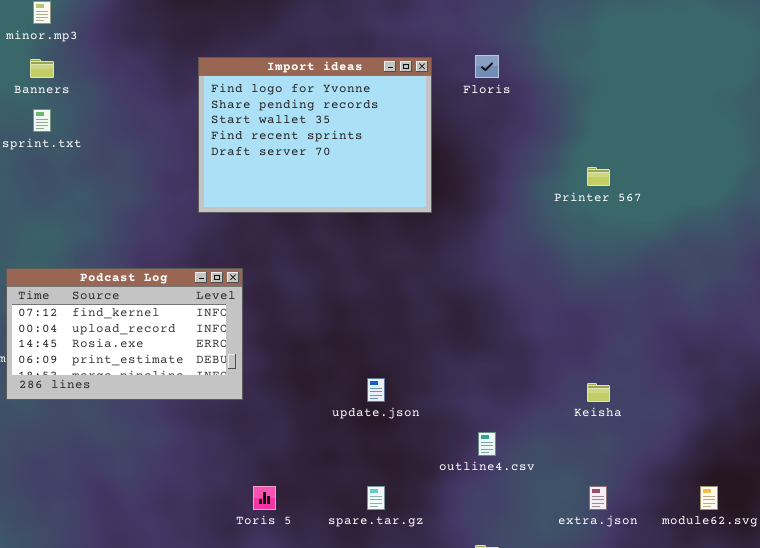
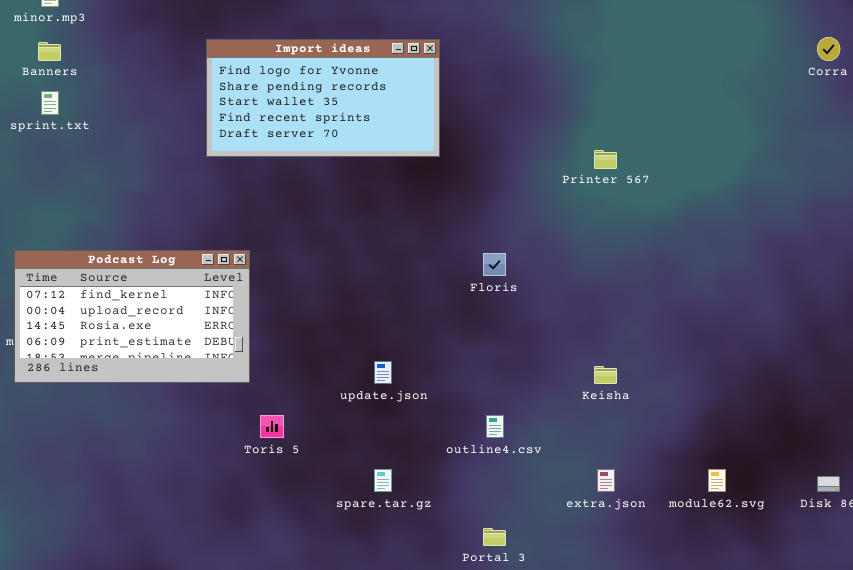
Floris: [475,55,499,78] -> [483,253,506,276], moved
Import ideas: [198,57,432,213] -> [206,39,440,157], resized
Toris 5: [253,486,276,510] -> [260,415,284,438], moved

